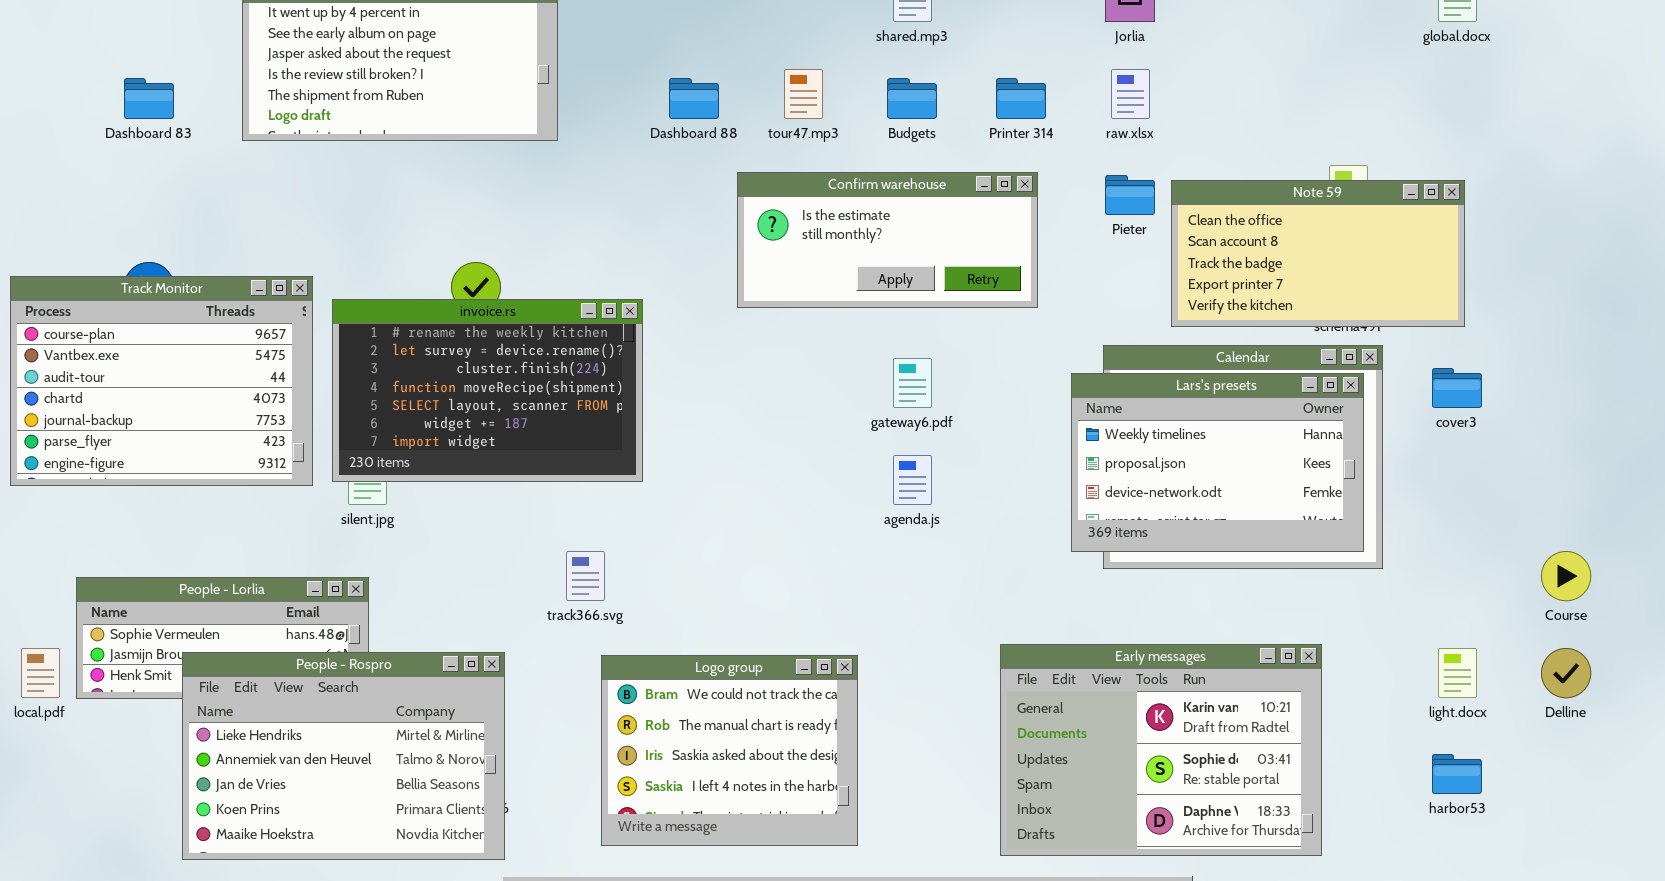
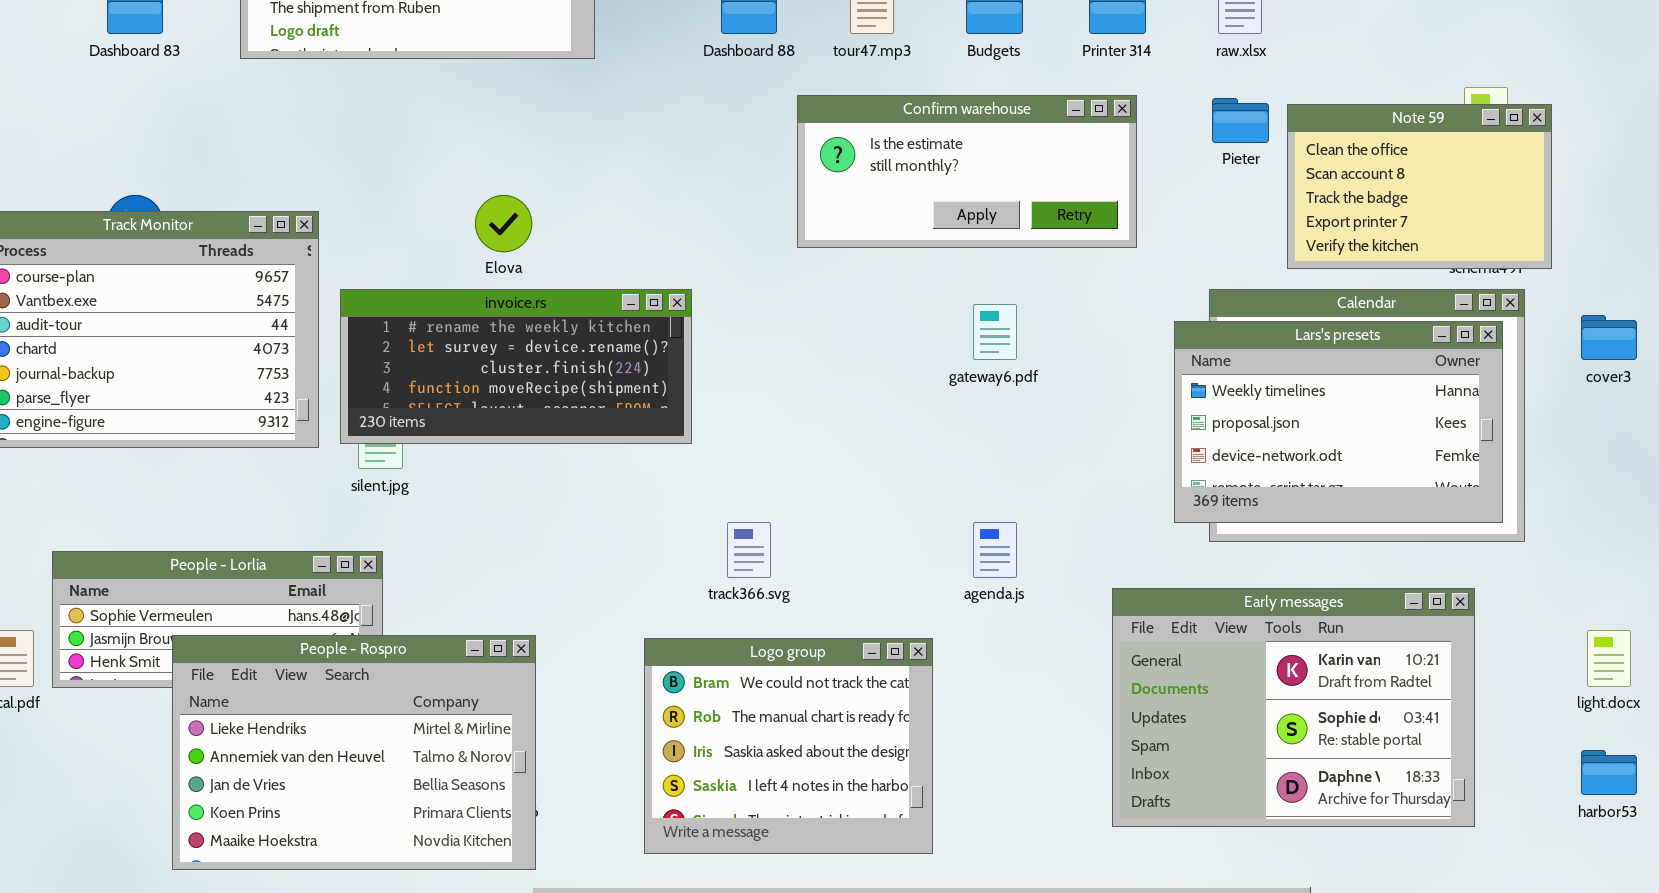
Note 59: [1171,180,1465,327] -> [1287,104,1552,269], resized
invoice.rs: [332,299,643,482] -> [340,289,692,444], resized
agenda.js: [893,455,932,505] -> [973,522,1017,578], moved
track366.svg: [566,551,605,601] -> [727,522,771,578], moved
Early messages: [1000,644,1322,856] -> [1112,588,1475,827], moved

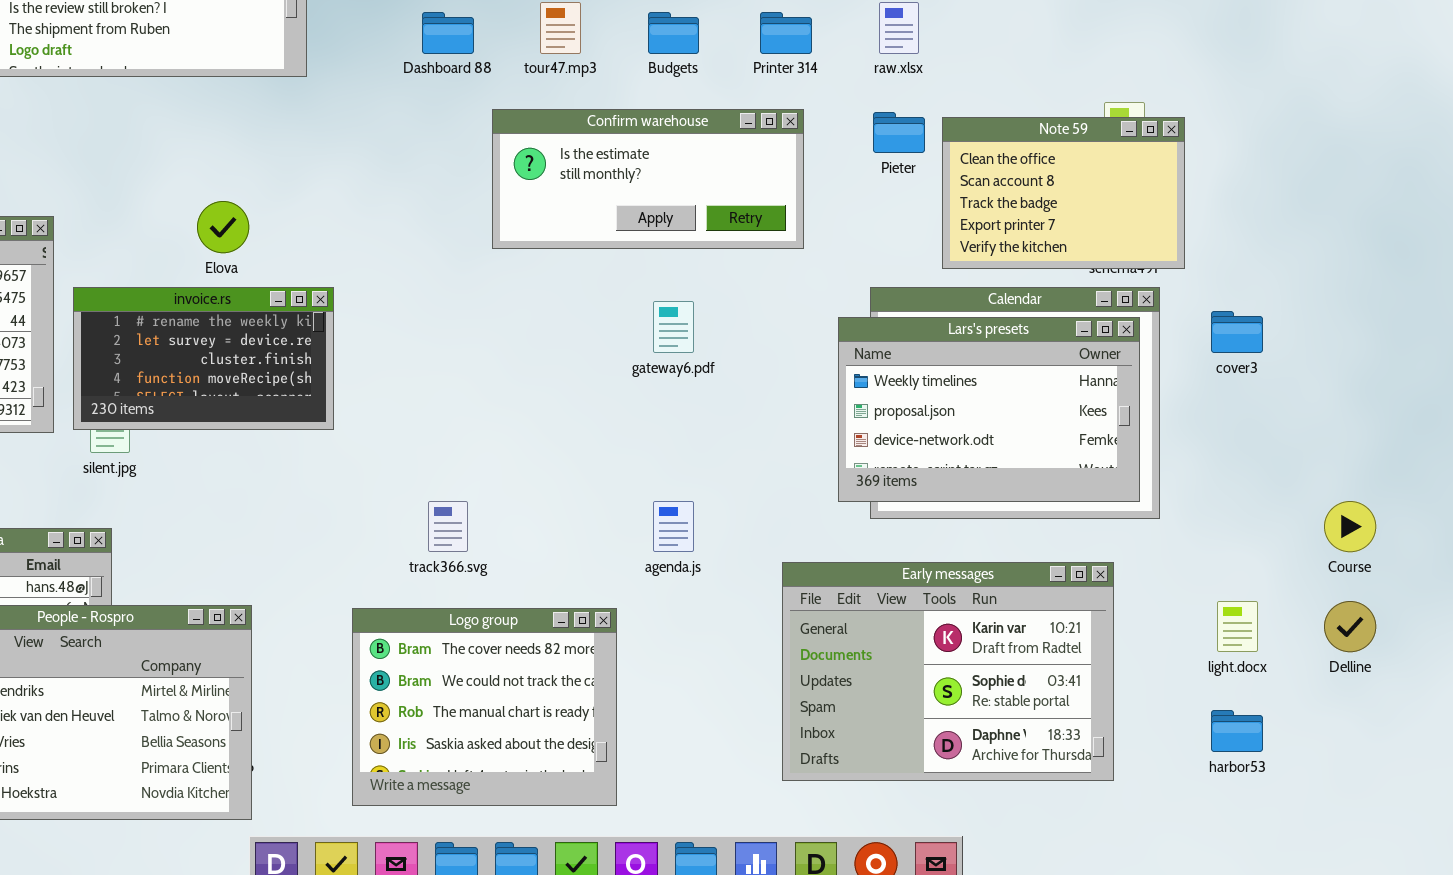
invoice.rs: [340,289,692,444] -> [73,287,334,430], resized
Logo group: [644,638,933,854] -> [352,608,617,806], scrolled up 1 row

